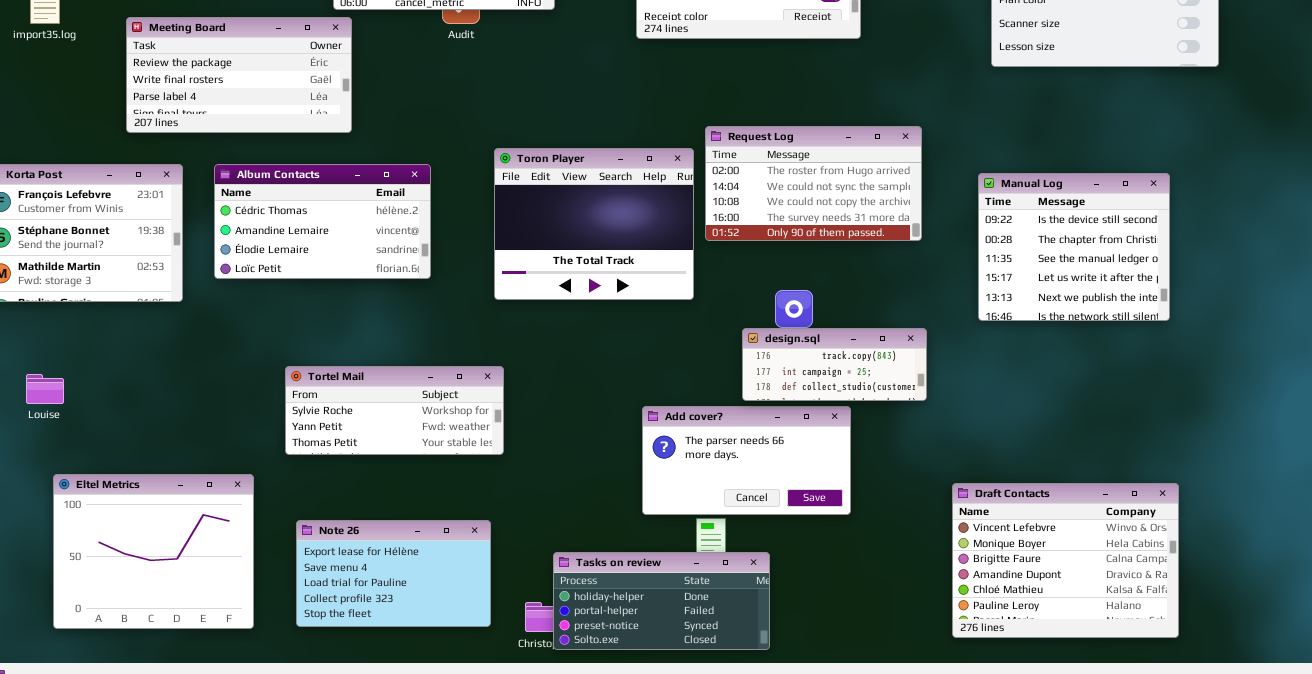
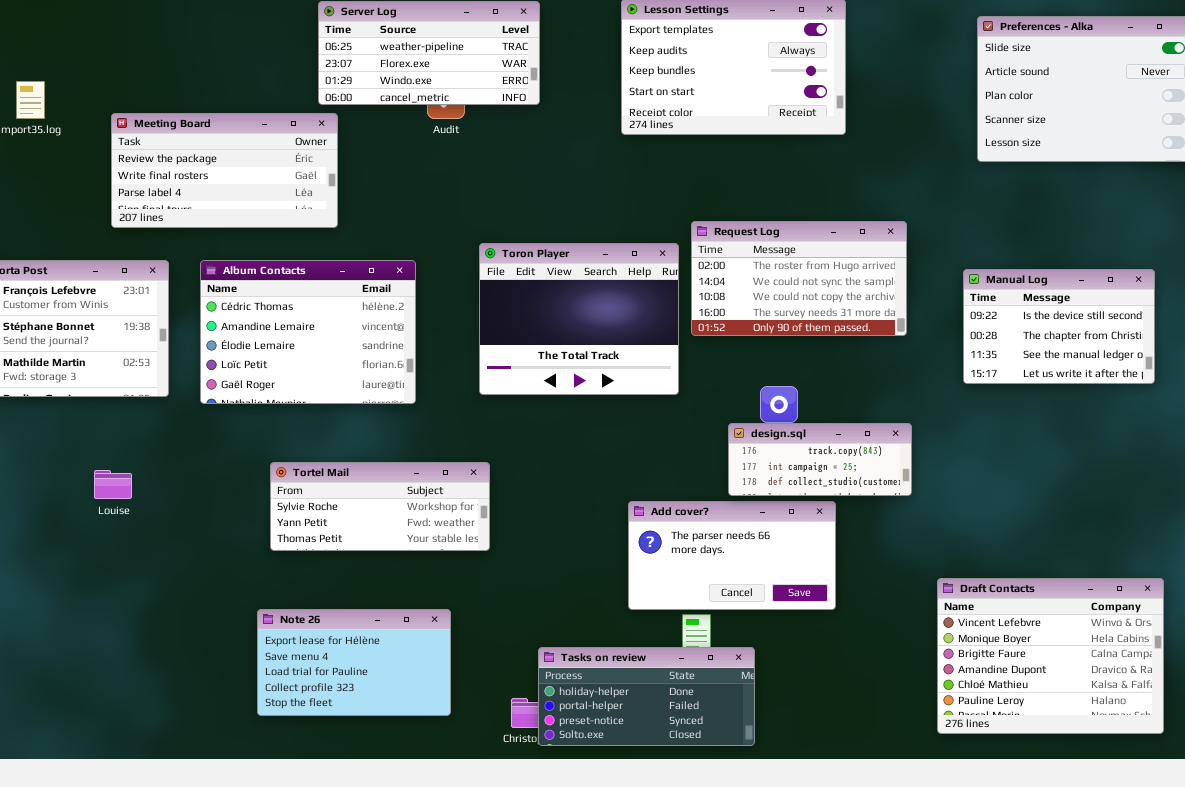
Album Contacts: [214,164,431,279] -> [200,260,416,404], resized
Manual Log: [978,173,1170,321] -> [963,269,1155,384], resized
Louise: [26,374,64,404] -> [94,470,132,499], moved
Eltel Metrics: [53,474,254,629] -> none, closed
Note 26: [296,520,491,627] -> [257,609,451,716], moved

